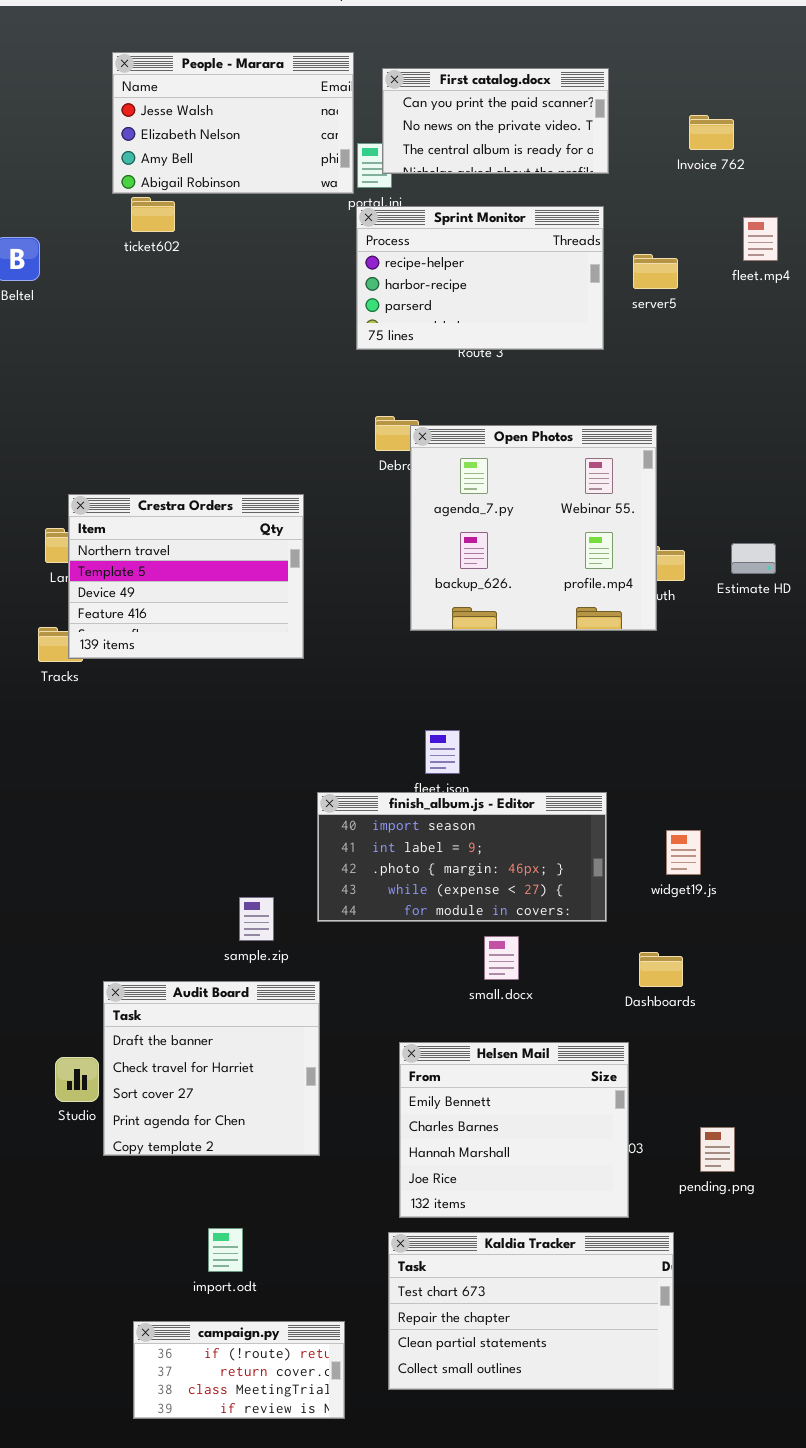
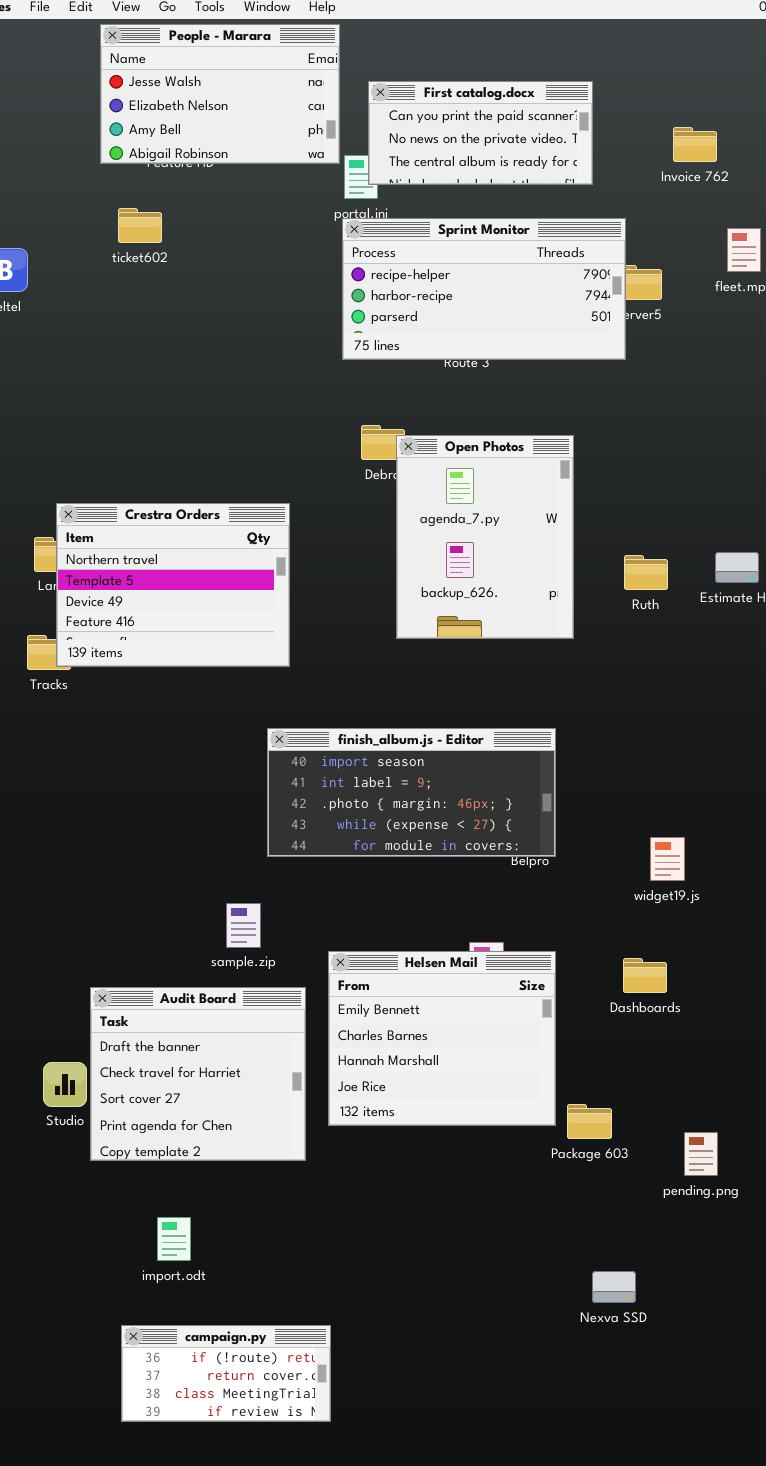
People - Marara: [112,52,354,194] -> [100,24,340,164], moved
Sprint Monitor: [356,206,604,350] -> [342,218,626,360], resized
Open Photos: [410,425,657,631] -> [396,435,574,639], resized
finish_album.js - Editor: [317,792,607,922] -> [267,728,556,857], moved
Helsen Mail: [399,1042,629,1218] -> [328,951,556,1126], moved
import.odt: [208,1228,243,1272] -> [157,1217,191,1261], moved
Kaldia Tracker: [388,1232,674,1390] -> none, closed

